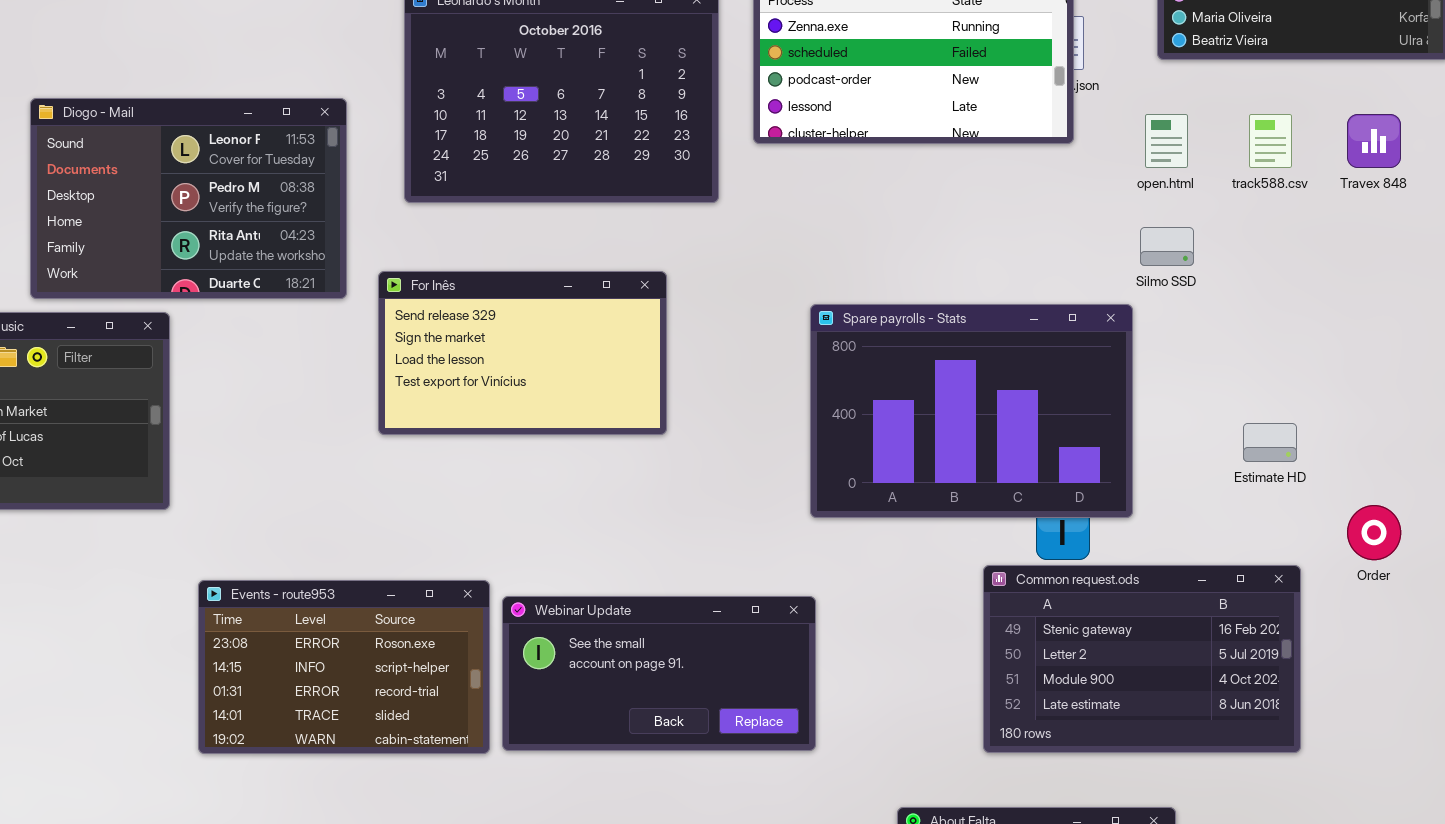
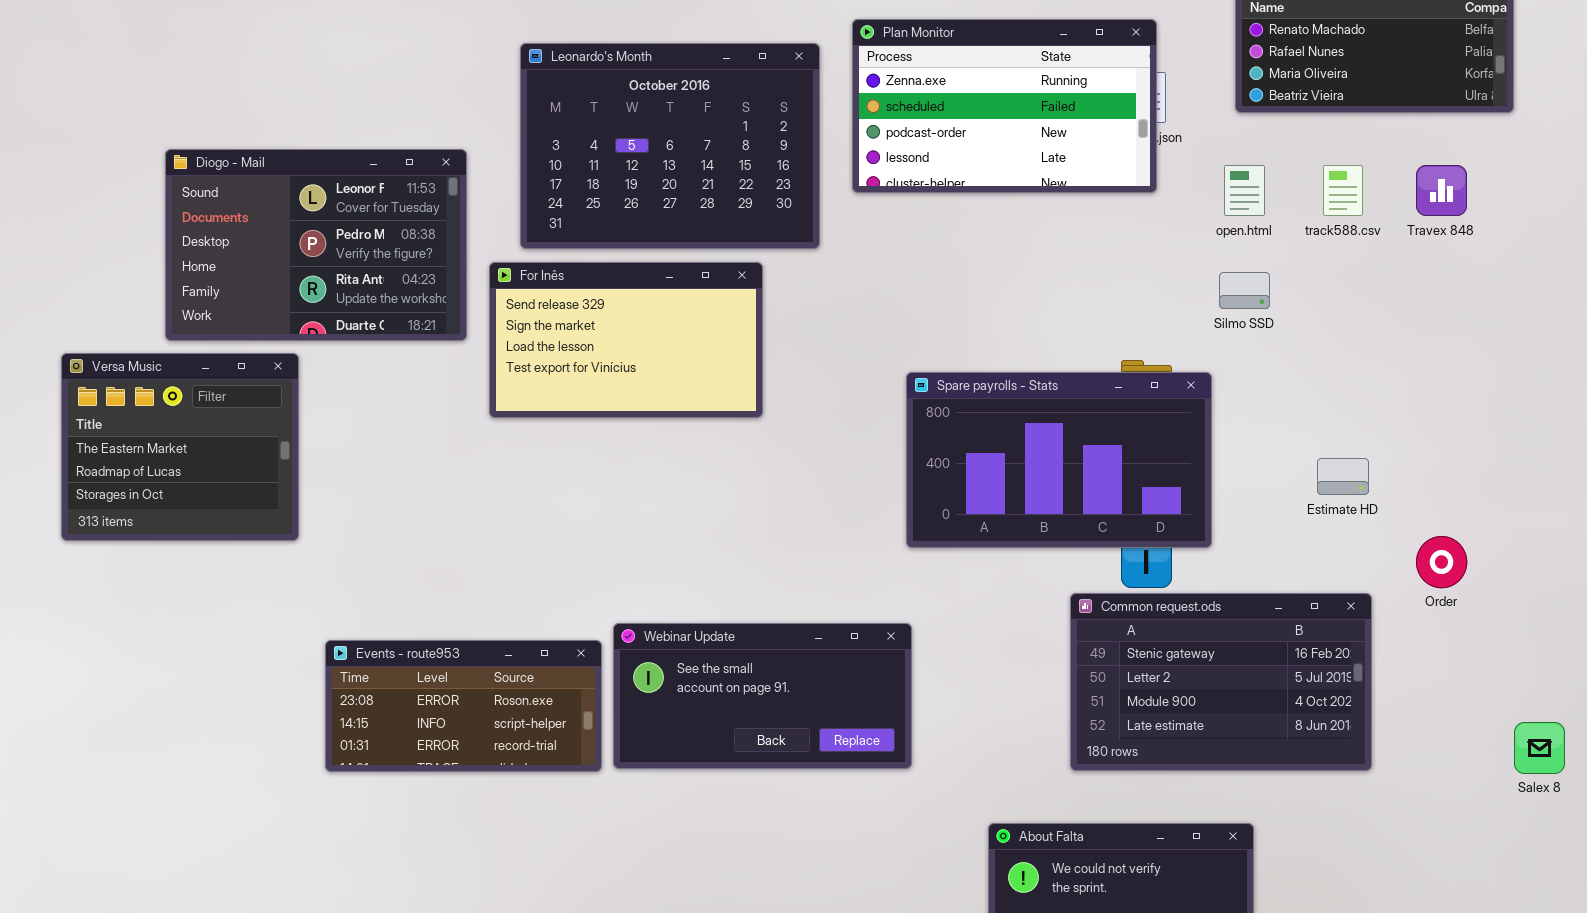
For Inês: [378,271,667,435] -> [489,262,763,418], moved
Spare payrolls - Stats: [810,304,1133,518] -> [906,372,1212,548], resized
Events - route953: [198,580,490,754] -> [325,640,602,772], resized

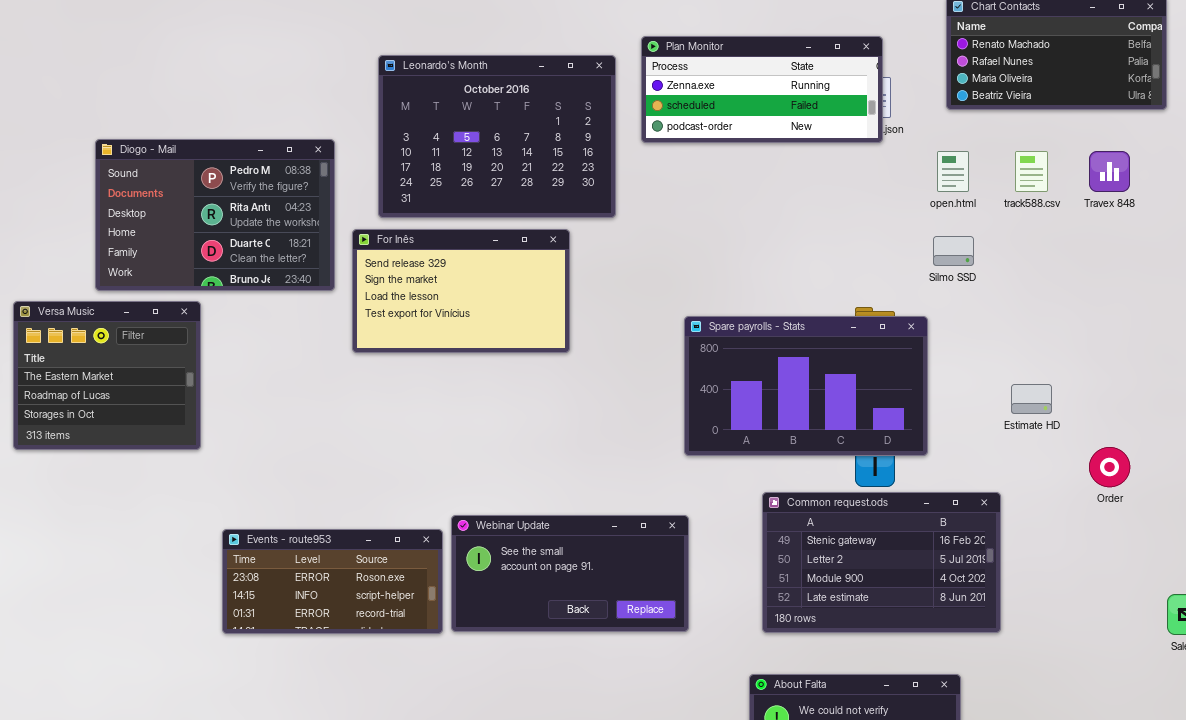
Plan Monitor: [852,19,1157,193] -> [641,36,883,143], resized
Diogo - Mail: [165,149,467,341] -> [95,139,335,291], scrolled down 1 row
Common request.ods: [1070,593,1372,771] -> [762,492,1001,633], moved

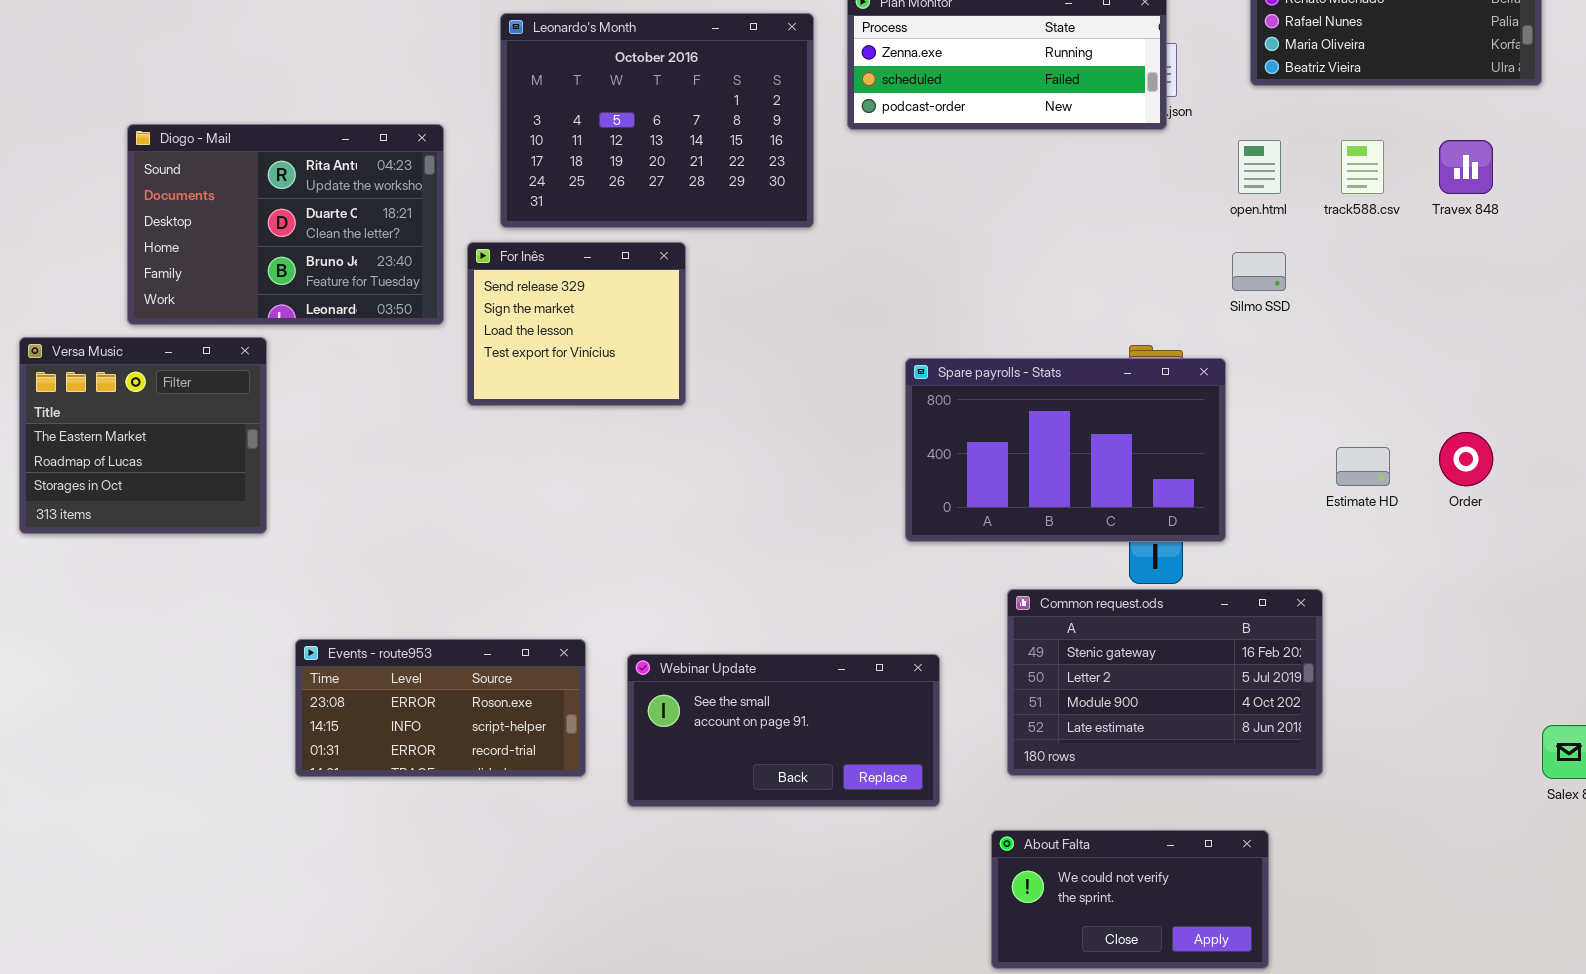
Diogo - Mail: [95,139,335,291] -> [127,124,444,325], scrolled down 1 row
For Inês: [352,229,570,353] -> [467,242,686,406], resized
Order: [1089,447,1130,487] -> [1439,432,1493,486], moved
Webinar Update: [451,515,689,632] -> [627,654,940,807], moved

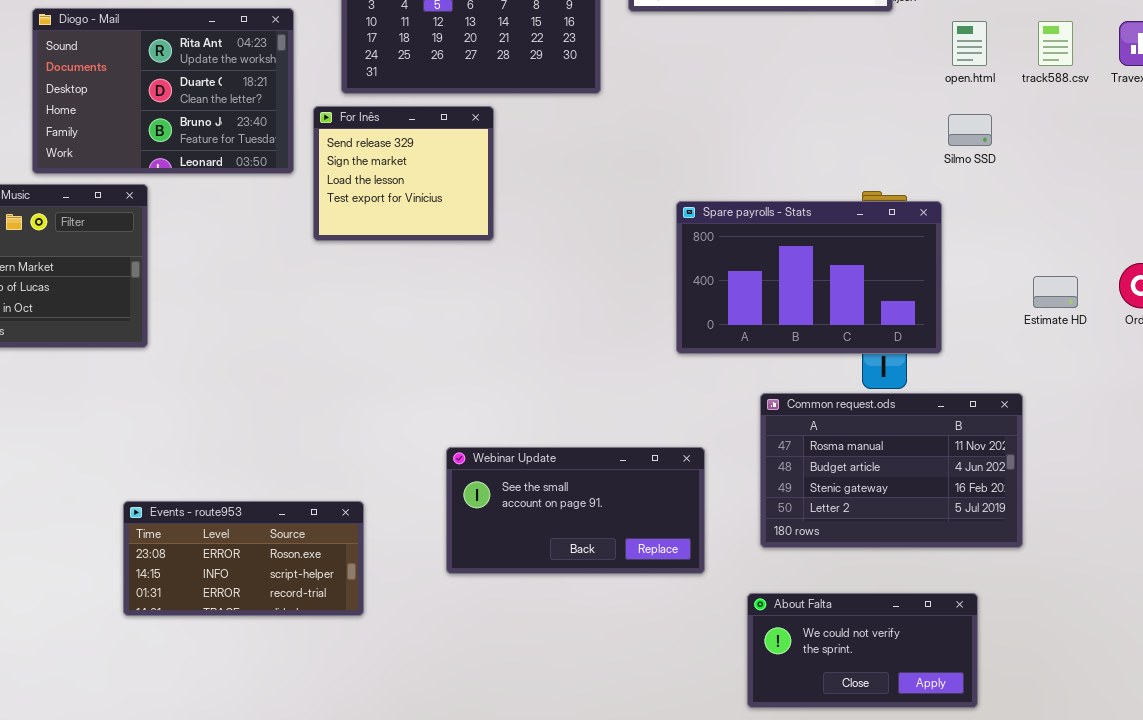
Common request.ods: [1007,589,1323,776] -> [760,393,1023,548], scrolled up 2 rows
Events - route953: [295,639,586,777] -> [123,501,364,616], moved

